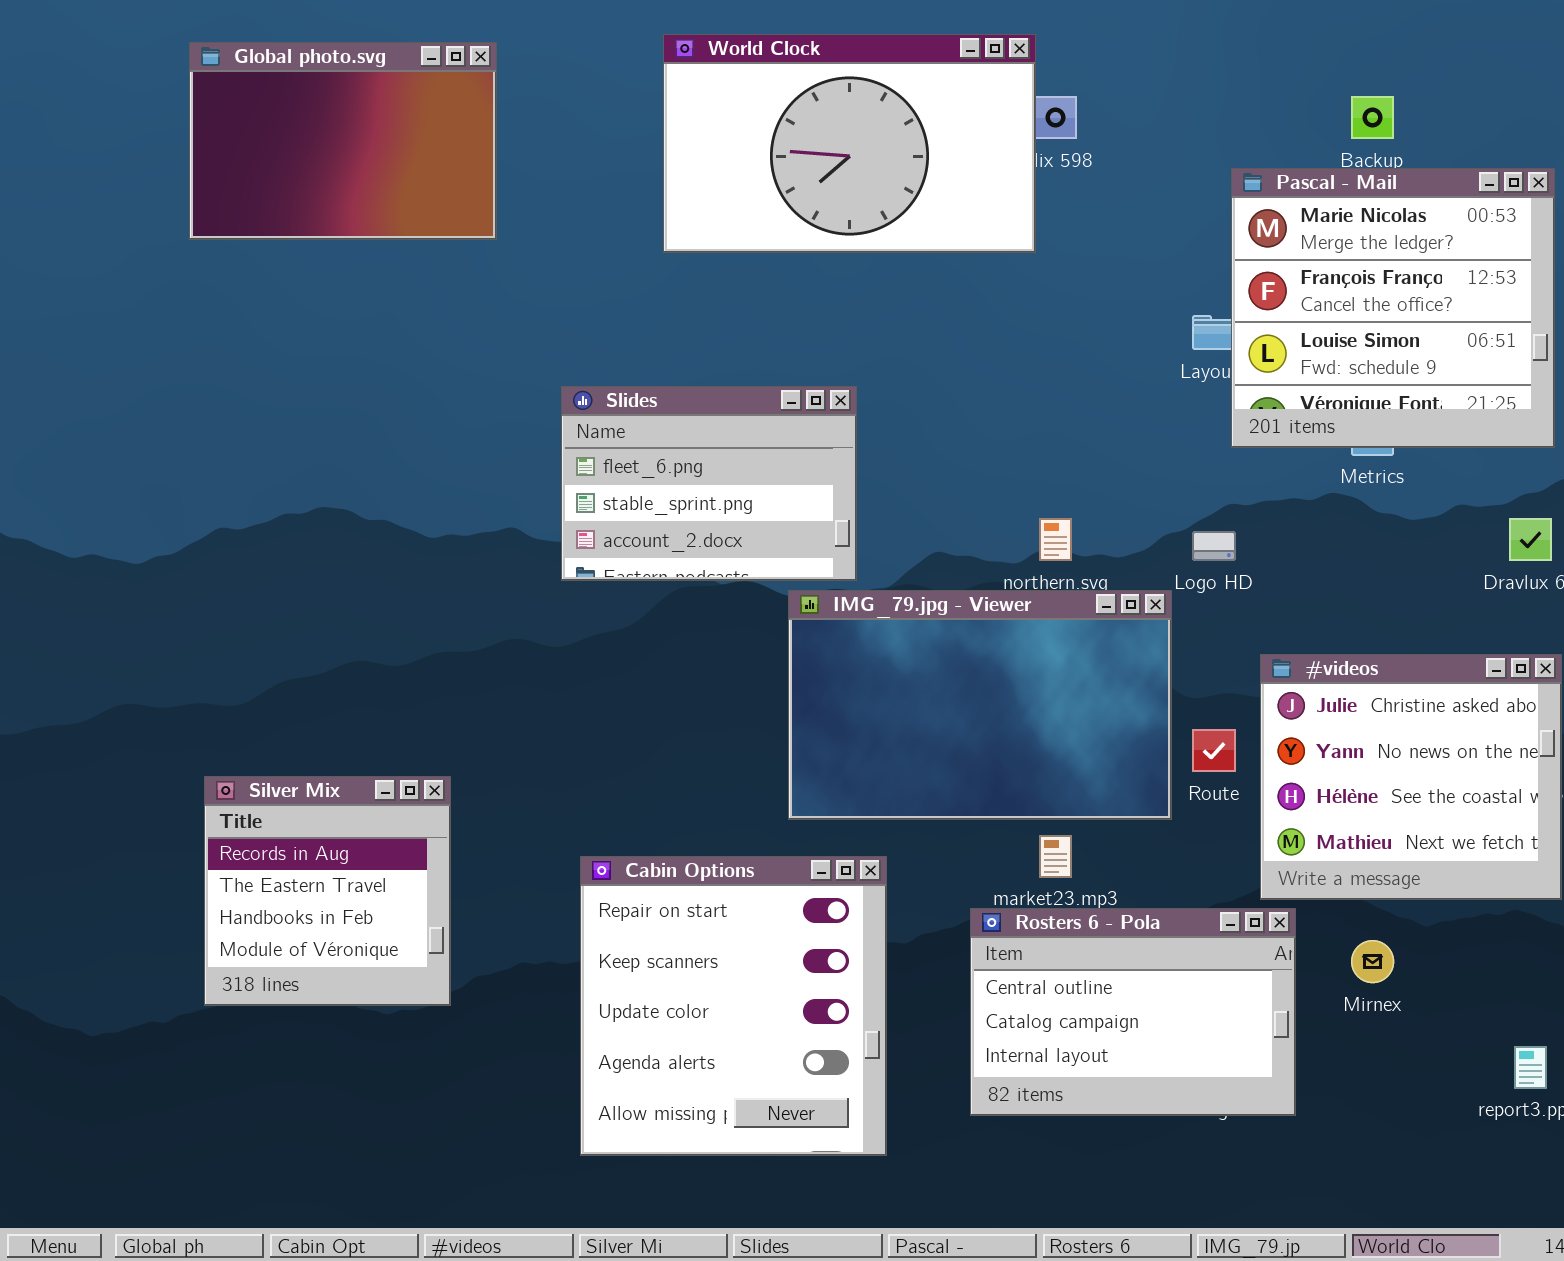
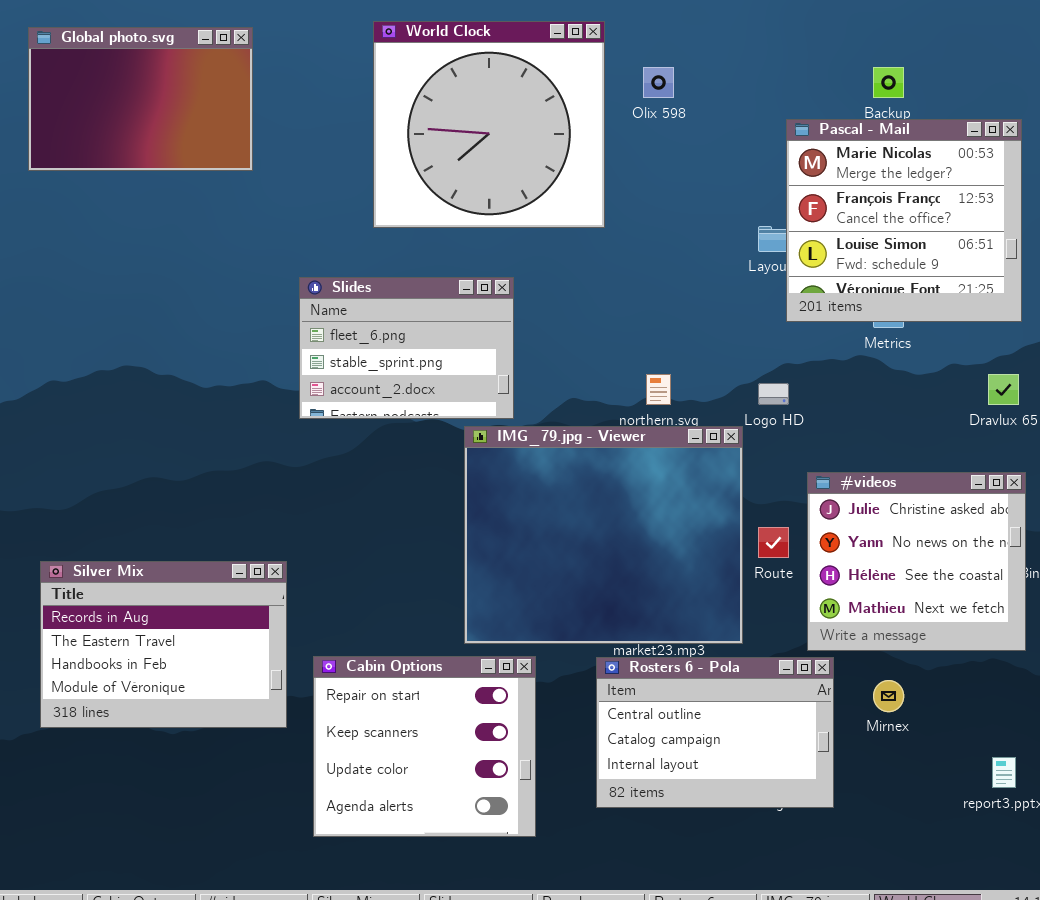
World Clock: [663,34,1036,253] -> [373,21,605,228], resized
IMG_79.jpg - Viewer: [788,590,1172,820] -> [464,426,743,644], resized
Silver Mix: [204,776,451,1006] -> [40,561,287,728], resized
Cabin Options: [580,856,887,1156] -> [313,656,536,837], resized

